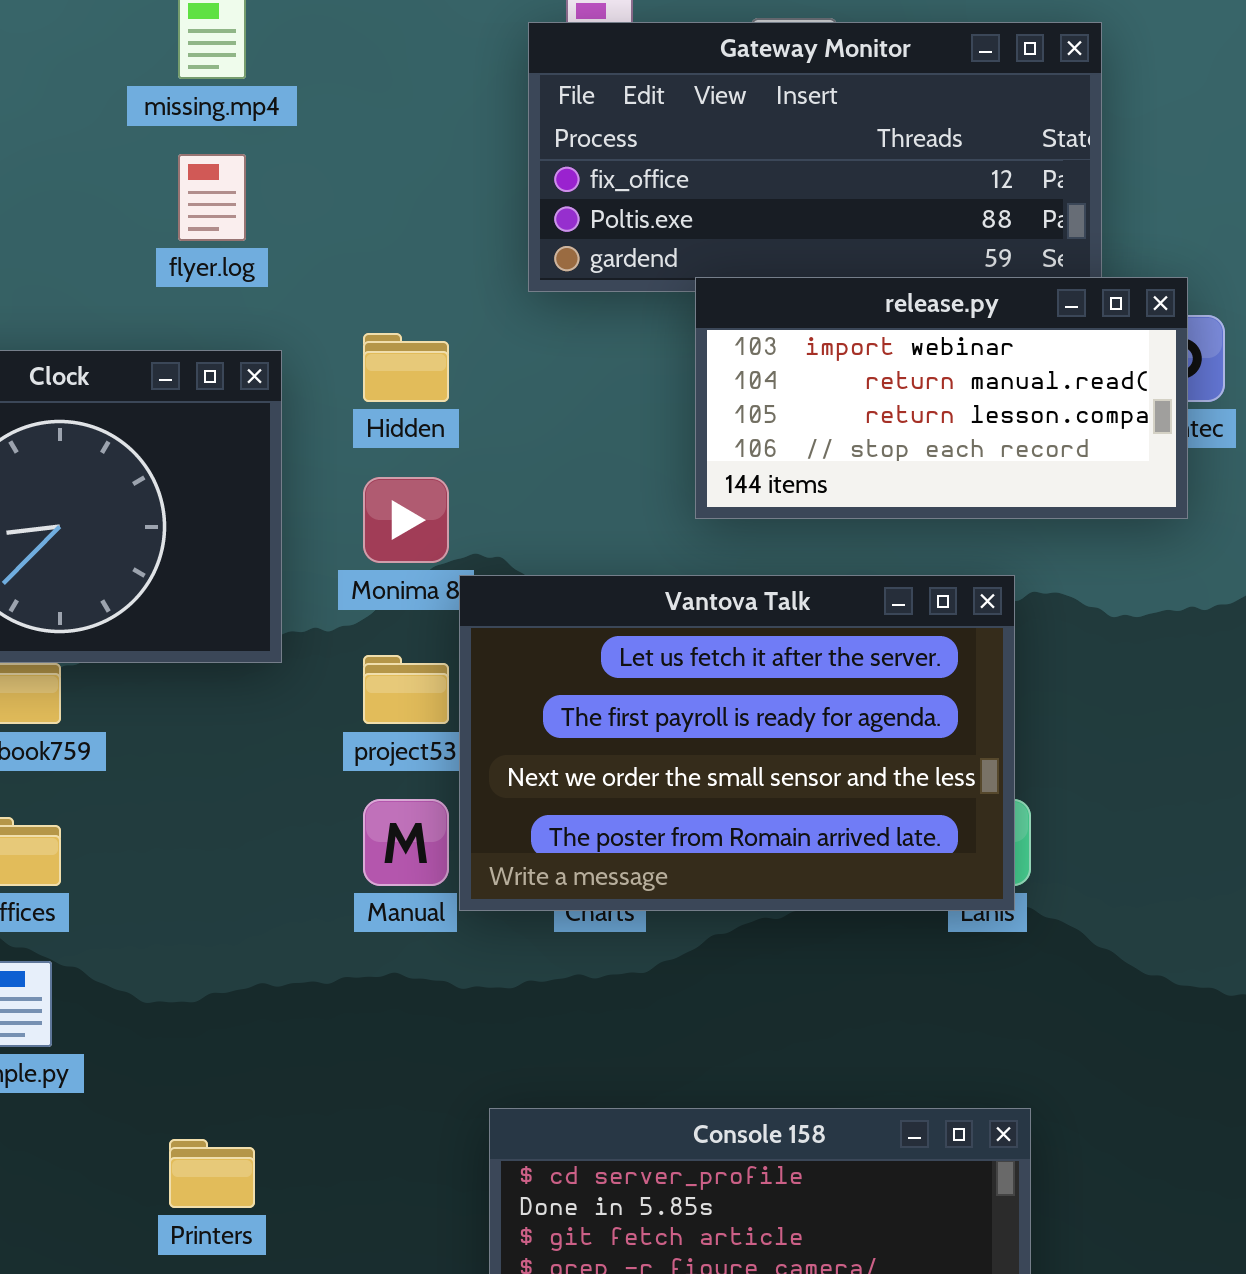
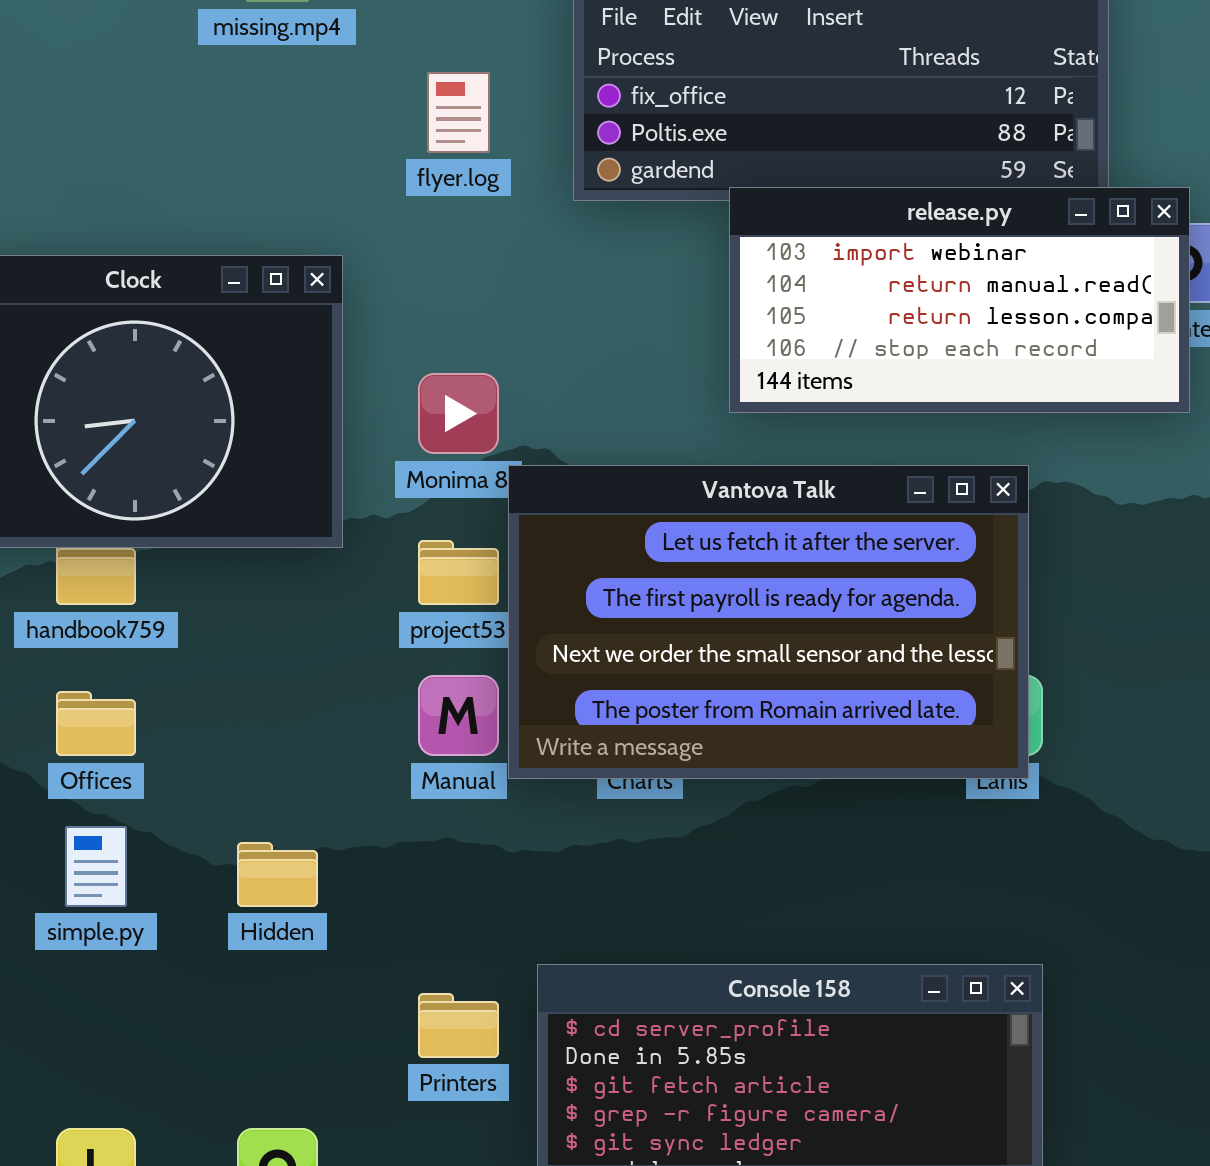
flyer.log: [178,154,246,241] -> [427,72,490,153], moved
Hidden: [363,333,449,402] -> [237,842,318,907], moved
Printers: [169,1139,255,1208] -> [418,993,499,1058], moved

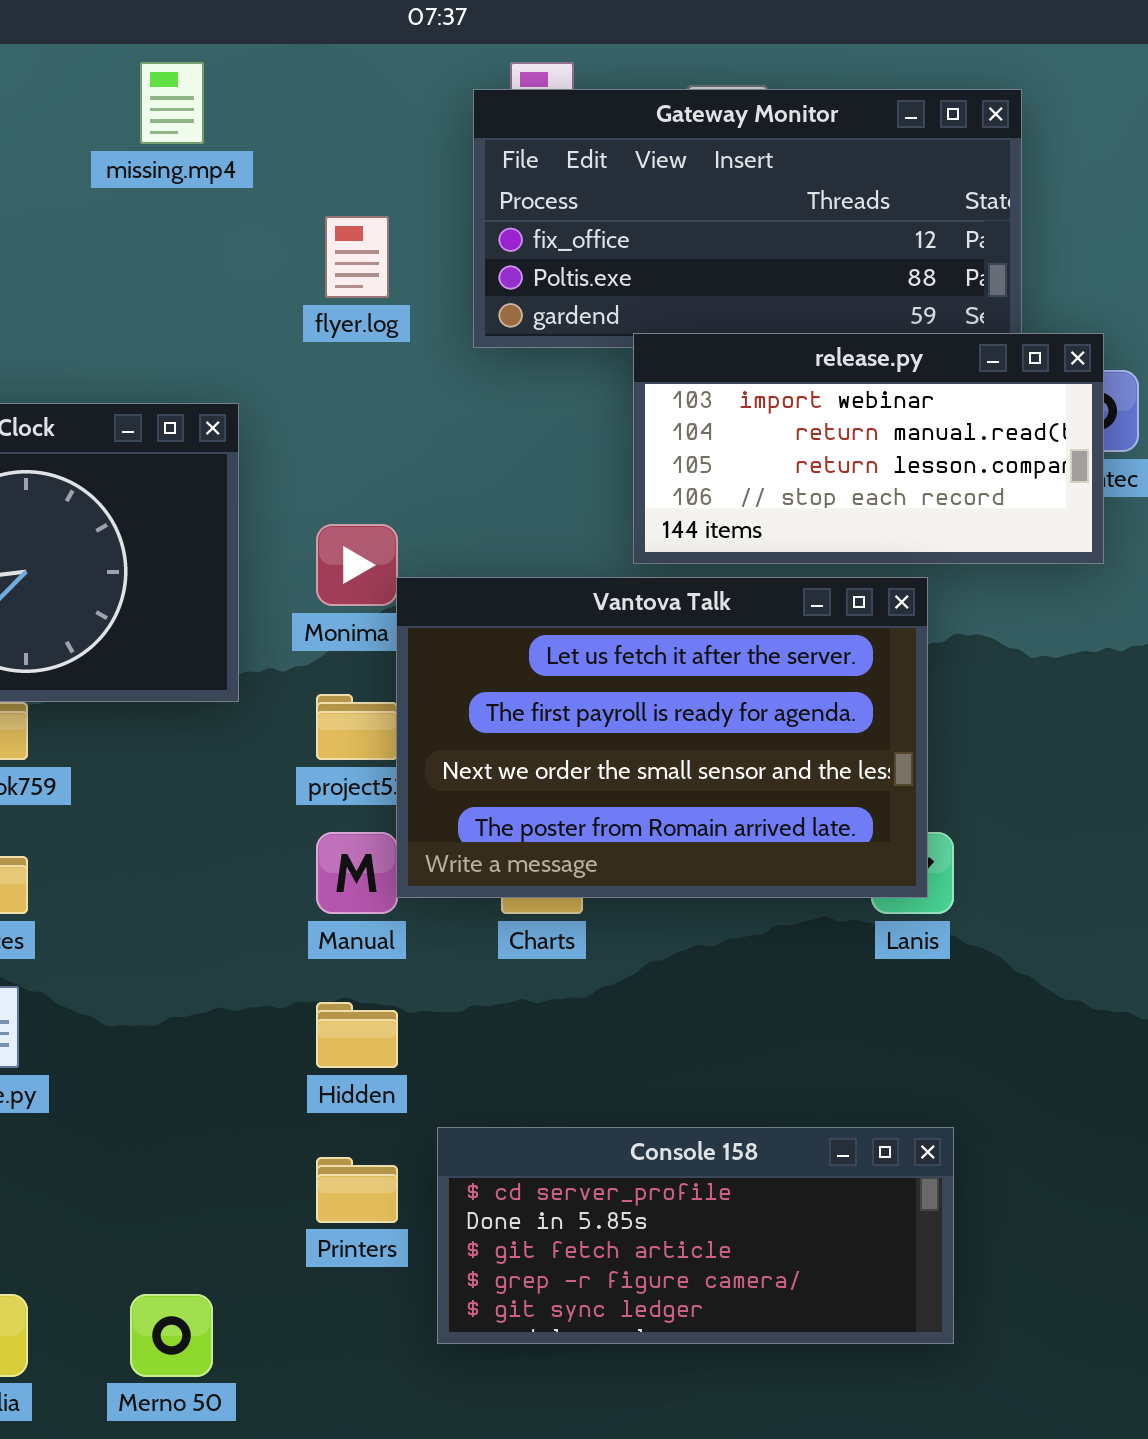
Vantova Talk: [508,465,1029,779] -> [396,577,928,898], moved
Hidden: [237,842,318,907] -> [316,1002,398,1068], moved

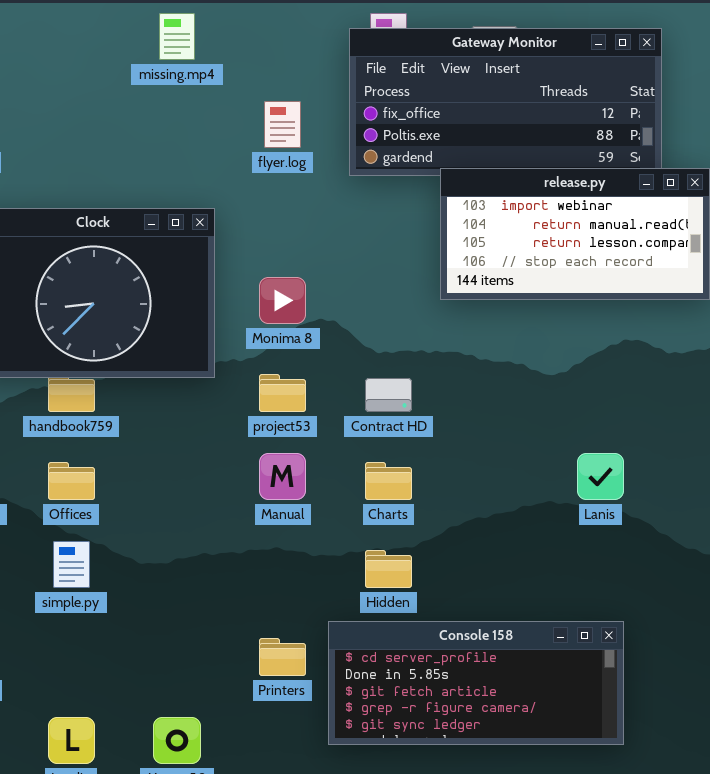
Vantova Talk: [396,577,928,898] -> none, closed
Hidden: [316,1002,398,1068] -> [365,550,412,588], moved

